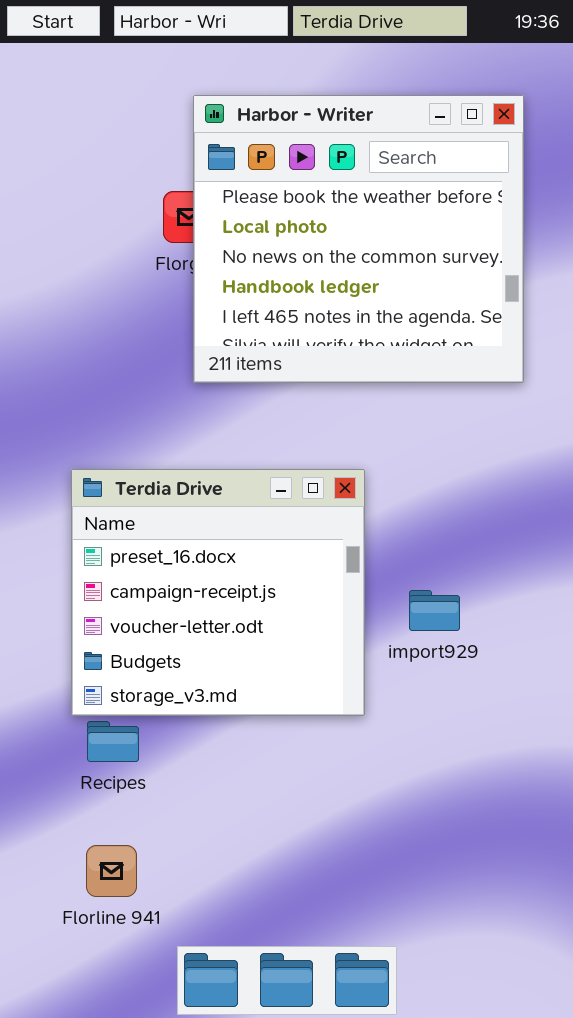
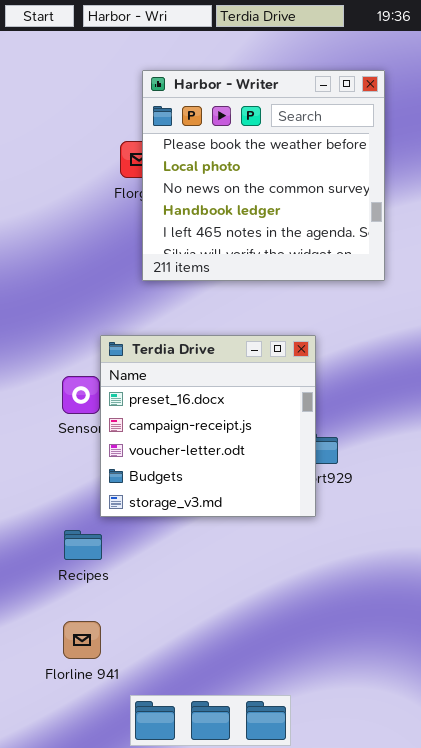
Terdia Drive: [71,469,365,716] -> [100,335,316,517], moved

